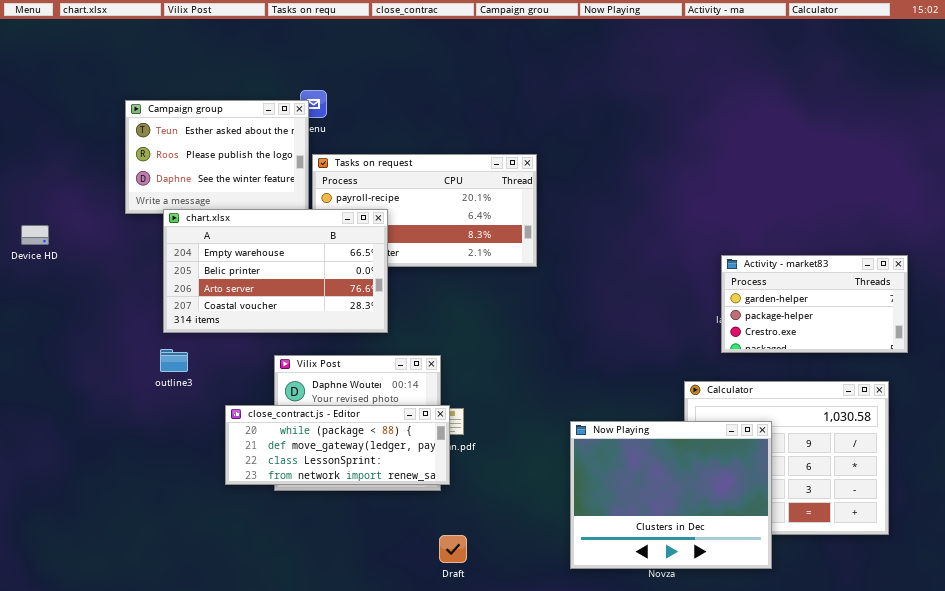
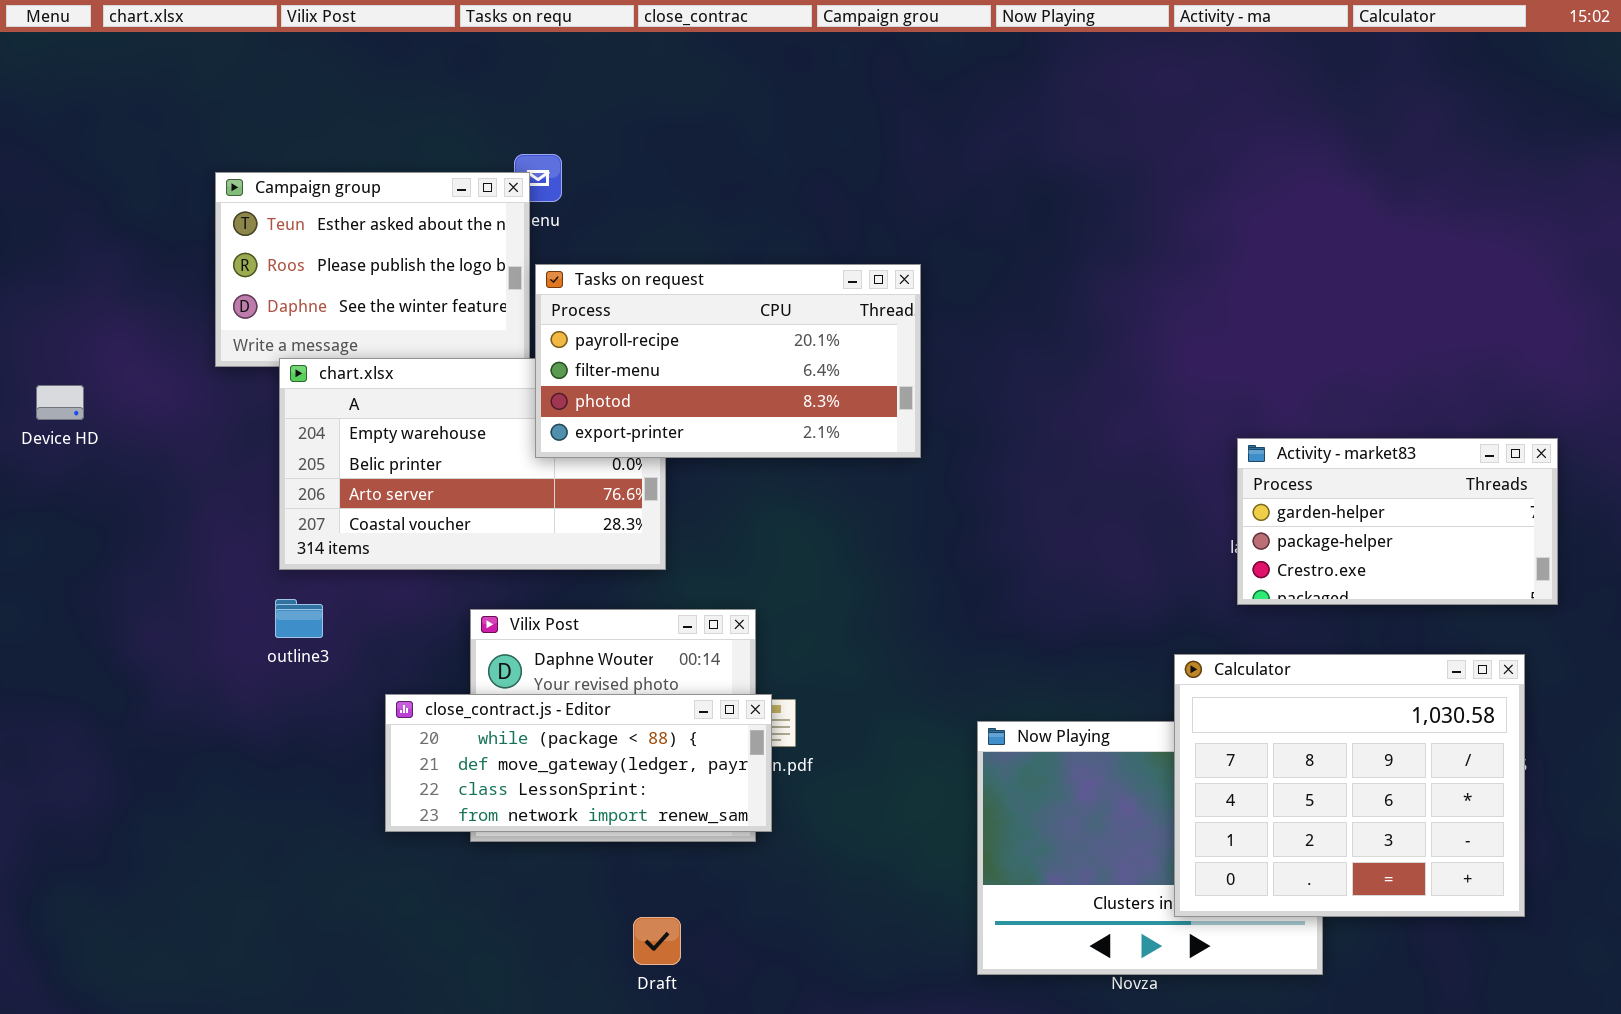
Tasks on request: [312,154,537,267] -> [535,264,921,458], raised
Calculator: [684,381,889,535] -> [1174,654,1525,917], raised
Draft: [439,535,467,563] -> [633,917,681,965], moved

